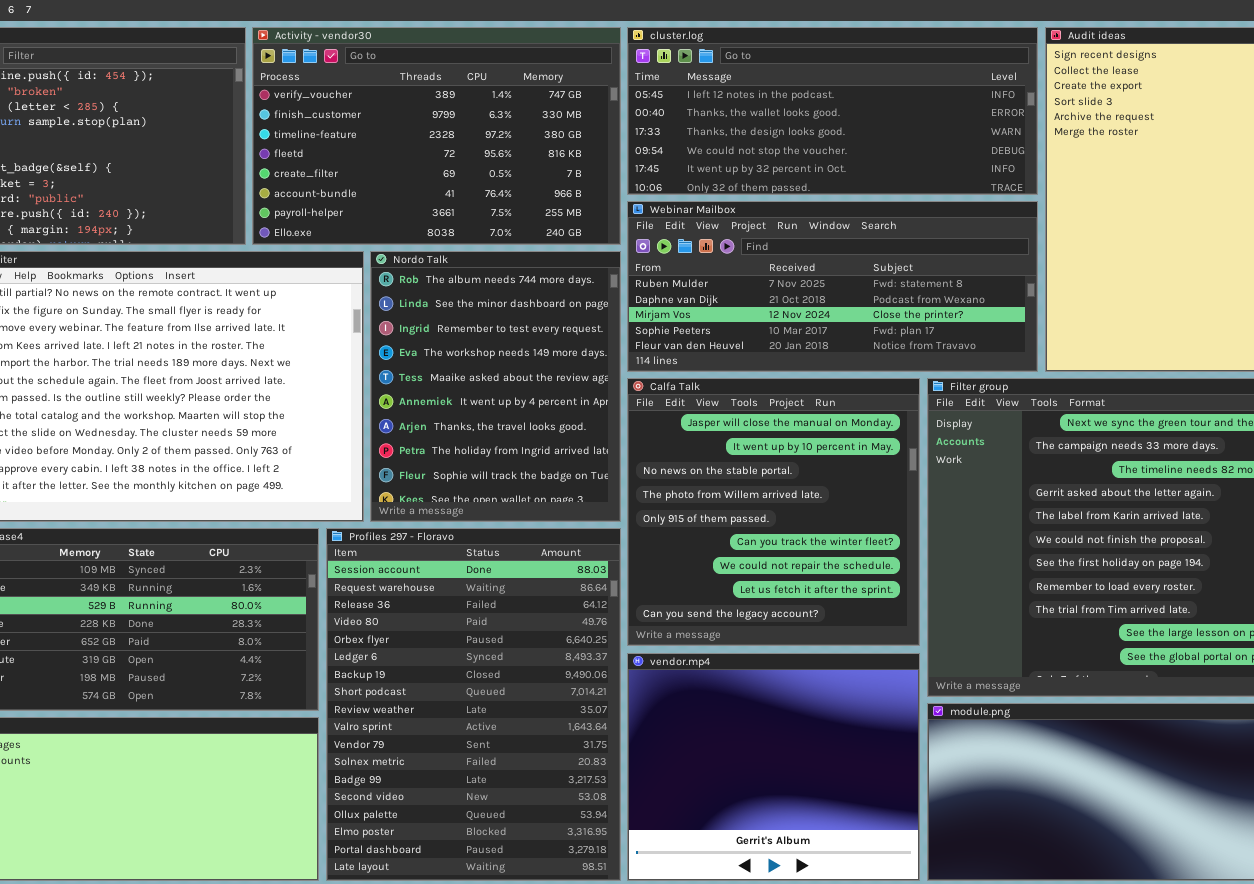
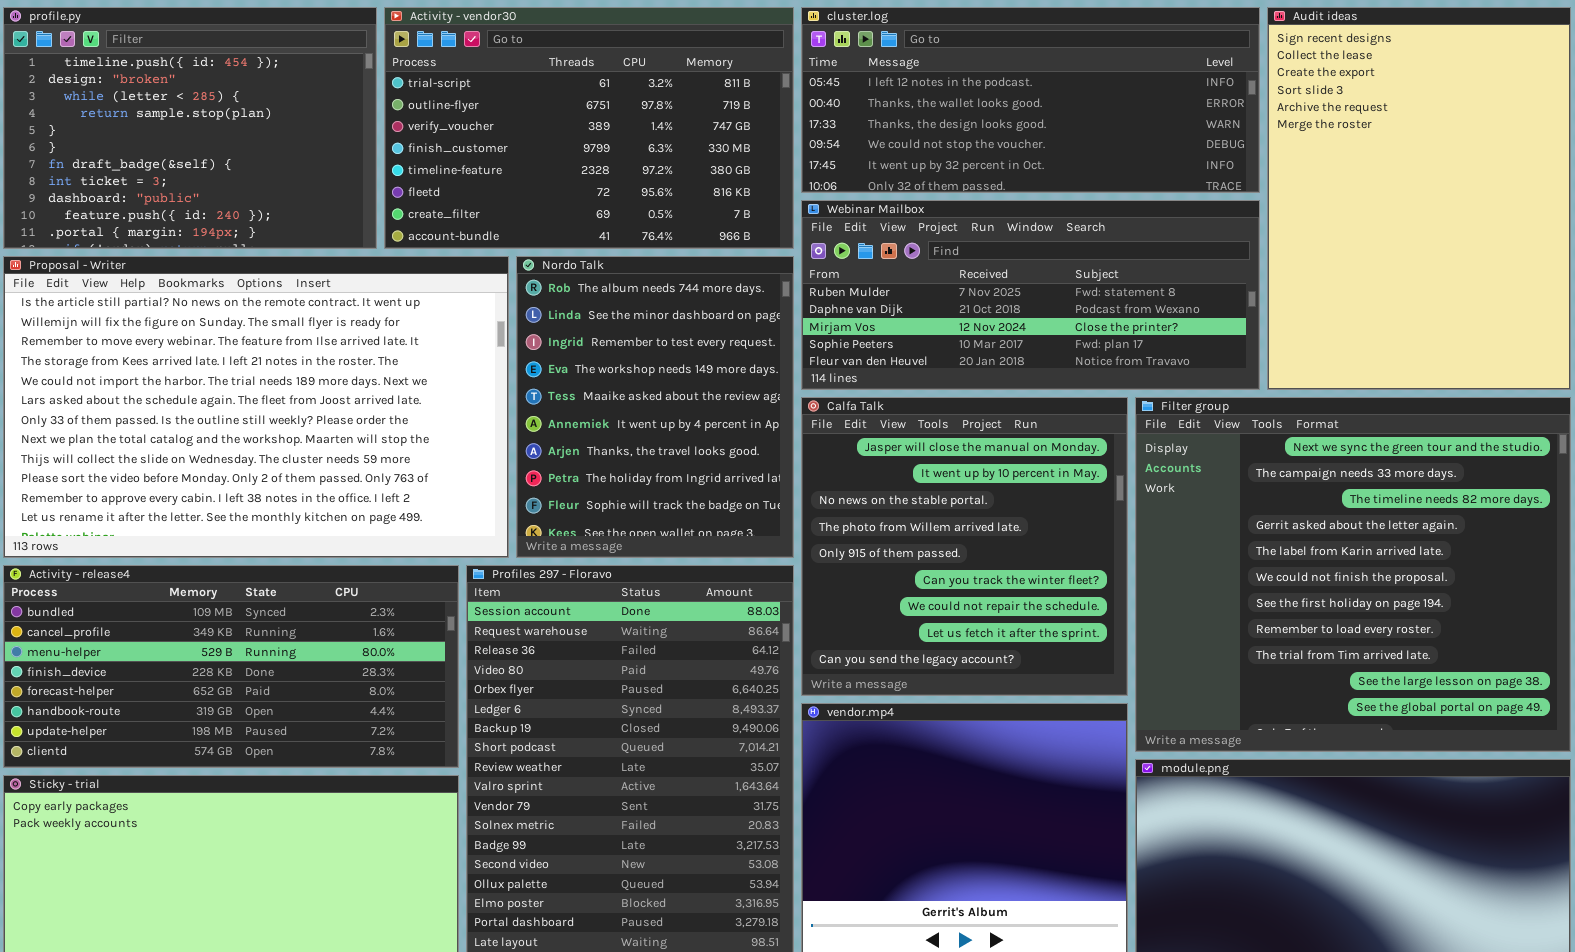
Activity - vendor30: [252,27,621,245] -> [384,7,794,249], scrolled up 2 rows

